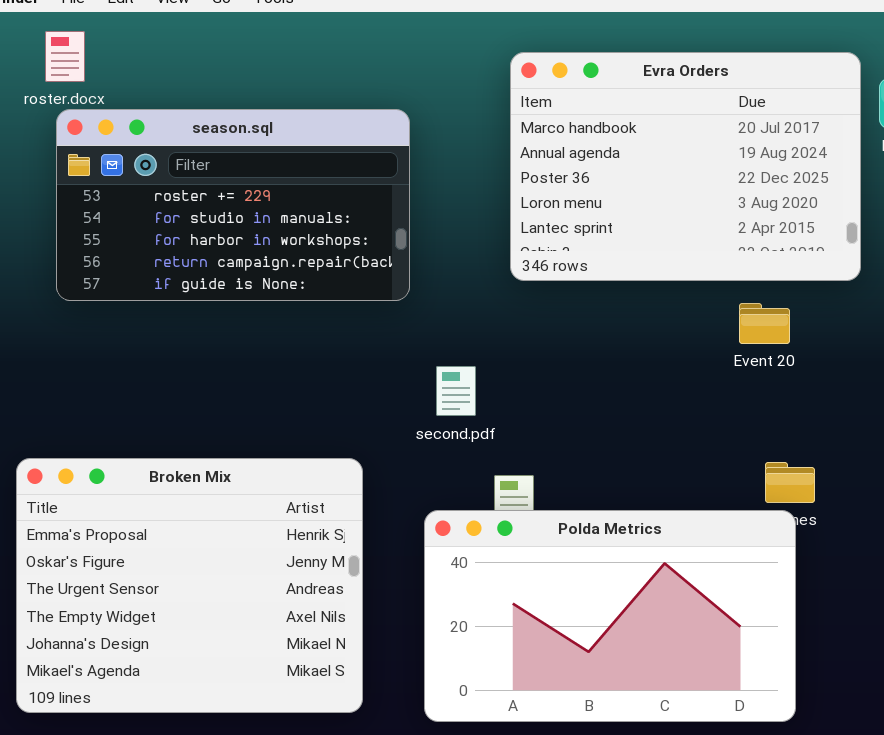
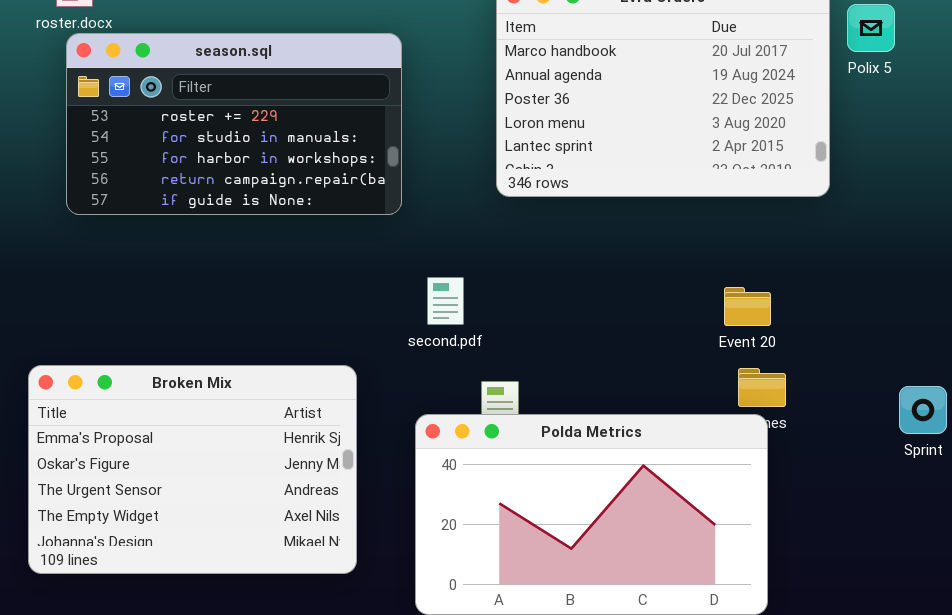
Event 20: [739,303,790,344] -> [724,287,771,326], moved
Broken Mix: [16,458,363,713] -> [28,365,357,574], resized

